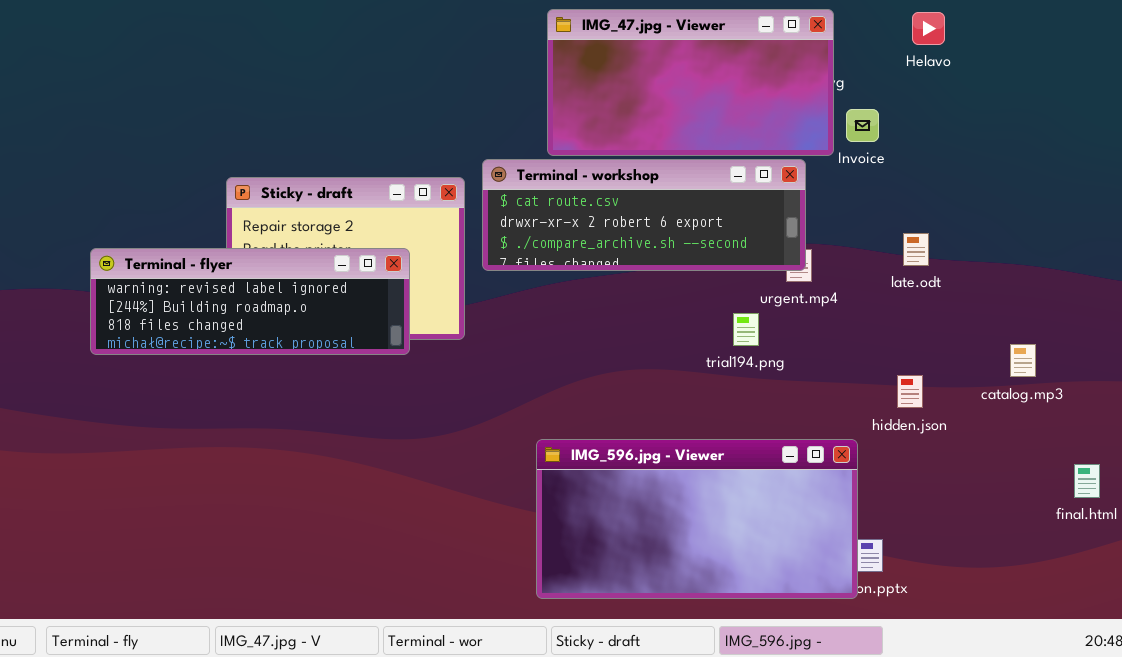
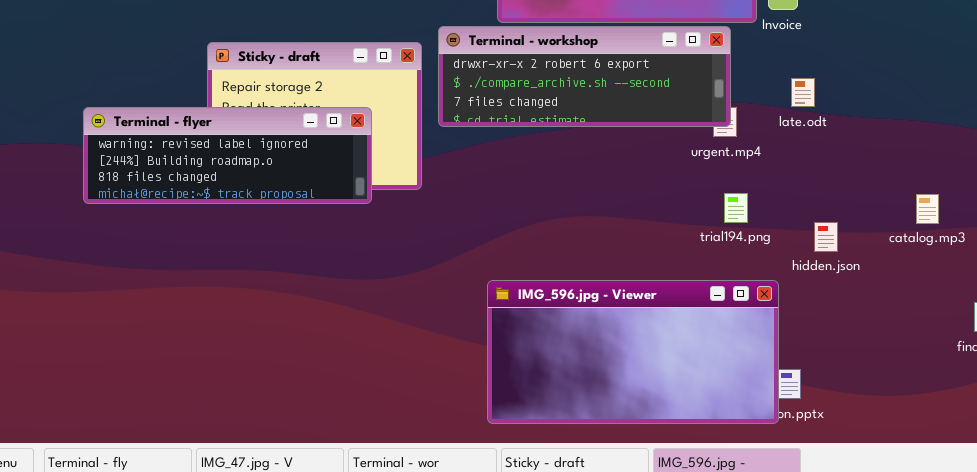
Terminal - workshop: [482,159,806,271] -> [438,26,731,127], scrolled down 1 row
late.odt: [903,233,929,266] -> [791,78,815,107], moved
trial194.png: [733,313,759,346] -> [724,193,748,223], moved

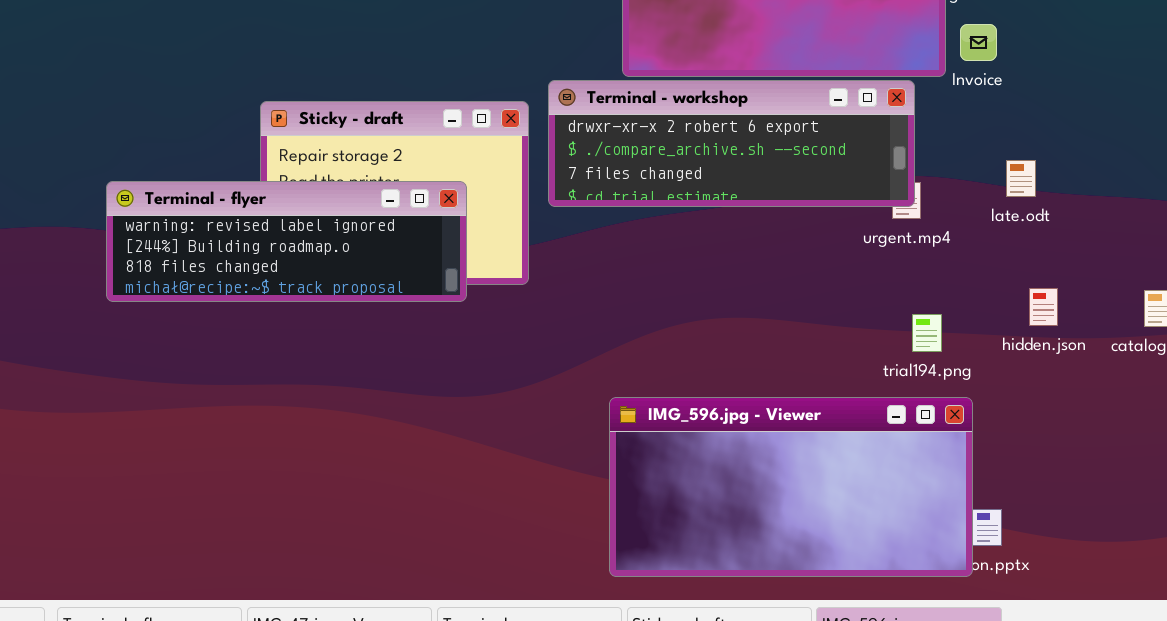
late.odt: [791,78,815,107] -> [1006,160,1036,197], moved
trial194.png: [724,193,748,223] -> [912,314,942,352], moved
hidden.json: [814,222,838,252] -> [1029,288,1058,326], moved

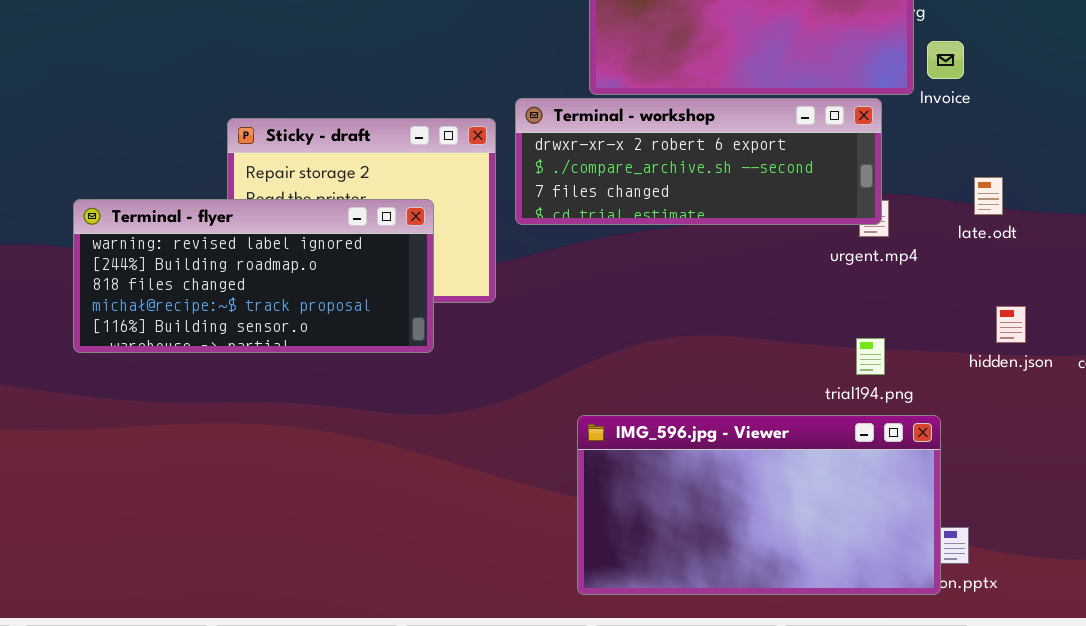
Terminal - flyer: [106,181,467,302] -> [73,199,434,353], resized
trial194.png: [912,314,942,352] -> [856,338,885,375], moved

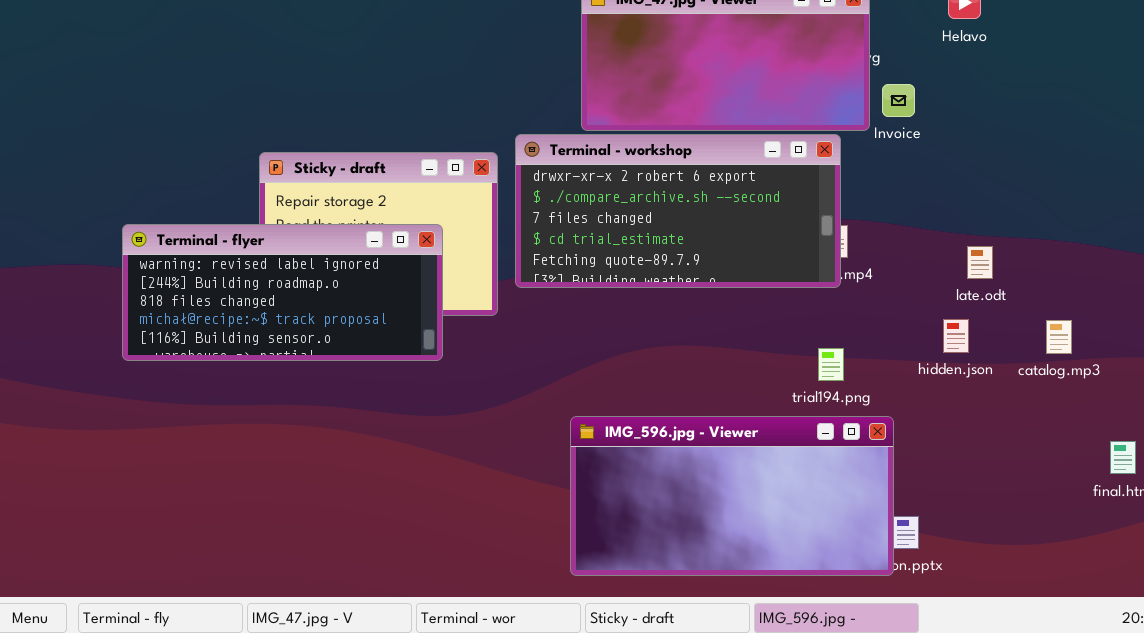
Terminal - workshop: [515,98,882,225] -> [515,134,841,288], resized
late.odt: [974,177,1003,215] -> [967,246,993,279], moved

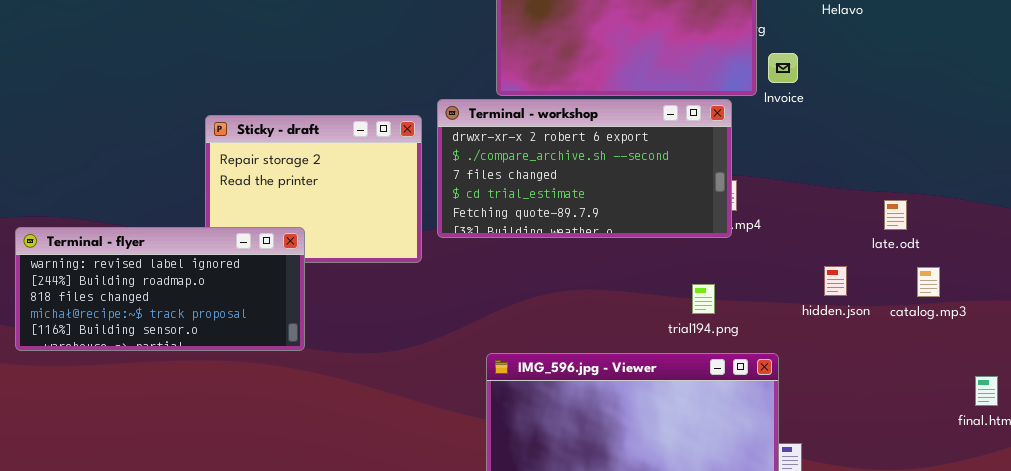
Terminal - flyer: [122,224,443,361] -> [15,227,305,351], moved
late.odt: [967,246,993,279] -> [884,200,907,230], moved
trial194.png: [818,348,844,381] -> [692,284,715,314], moved

